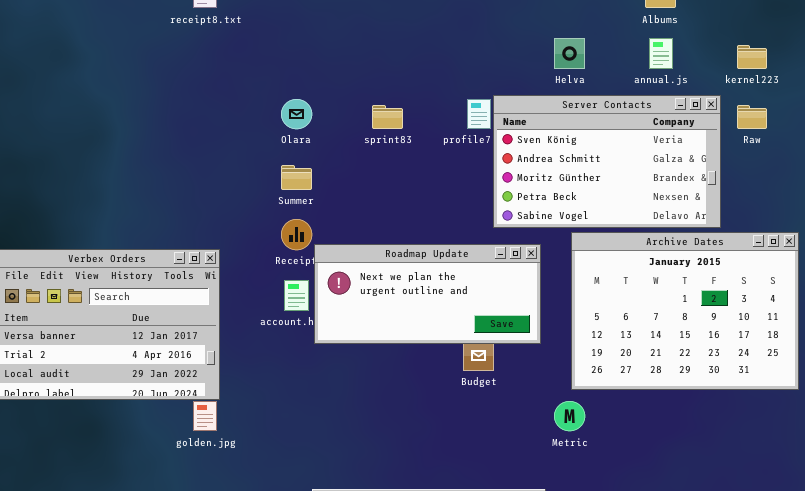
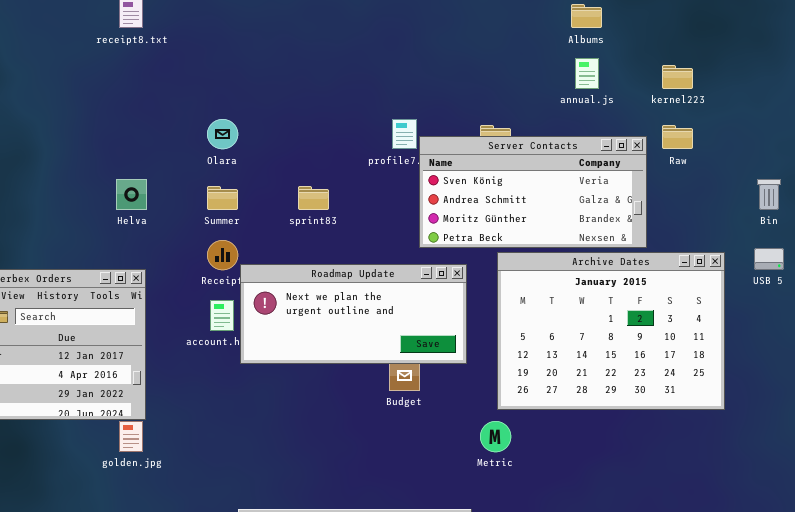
Helva: [554,38,585,69] -> [116,179,147,210], moved
Server Contacts: [493,95,721,228] -> [419,136,647,248], resized
sprint83: [372,105,403,129] -> [298,186,329,210], moved

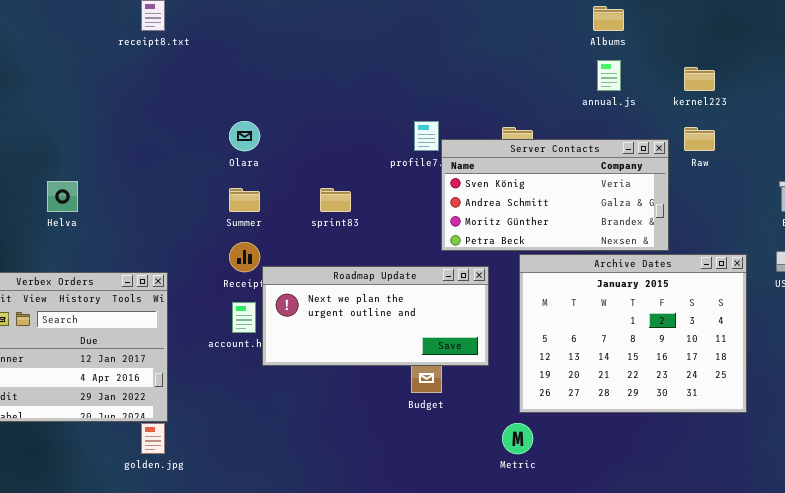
Helva: [116,179,147,210] -> [47,181,78,212], moved

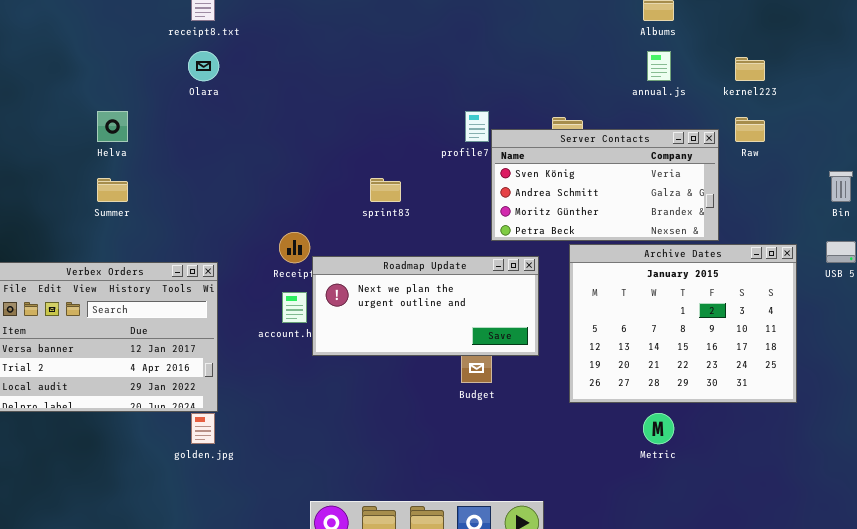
Olara: [229,121,260,151] -> [188,51,219,81], moved
Helva: [47,181,78,212] -> [97,111,128,142], moved
Summer: [229,188,260,212] -> [97,178,128,202], moved
Metric: [502,423,533,454] -> [643,413,674,444], moved

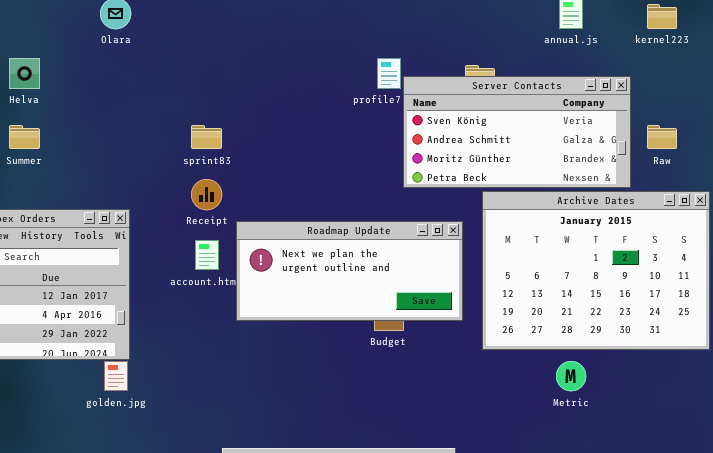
Raw: [735,117,765,142] -> [647,125,677,149], moved
sprint83: [370,178,401,202] -> [191,125,222,149], moved
Roadmap Update: [312,256,539,356] -> [236,221,463,321], moved

